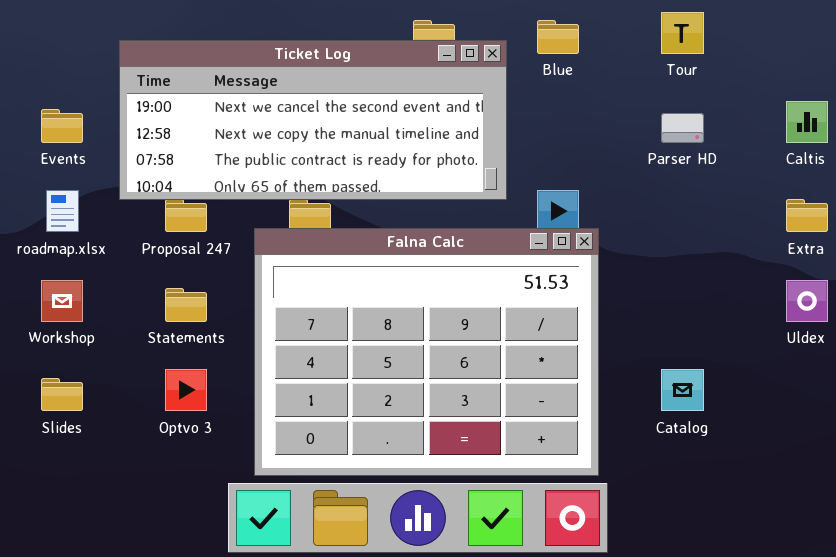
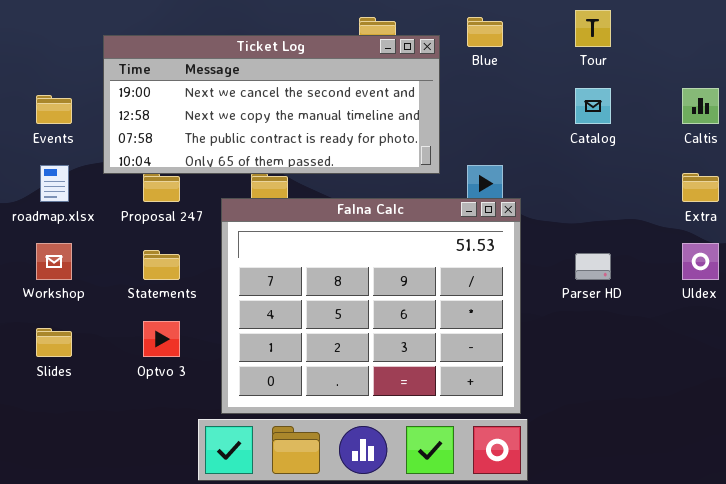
Parser HD: [661,113,704,143] -> [575,253,611,280], moved
Catalog: [661,369,704,411] -> [575,88,611,124], moved

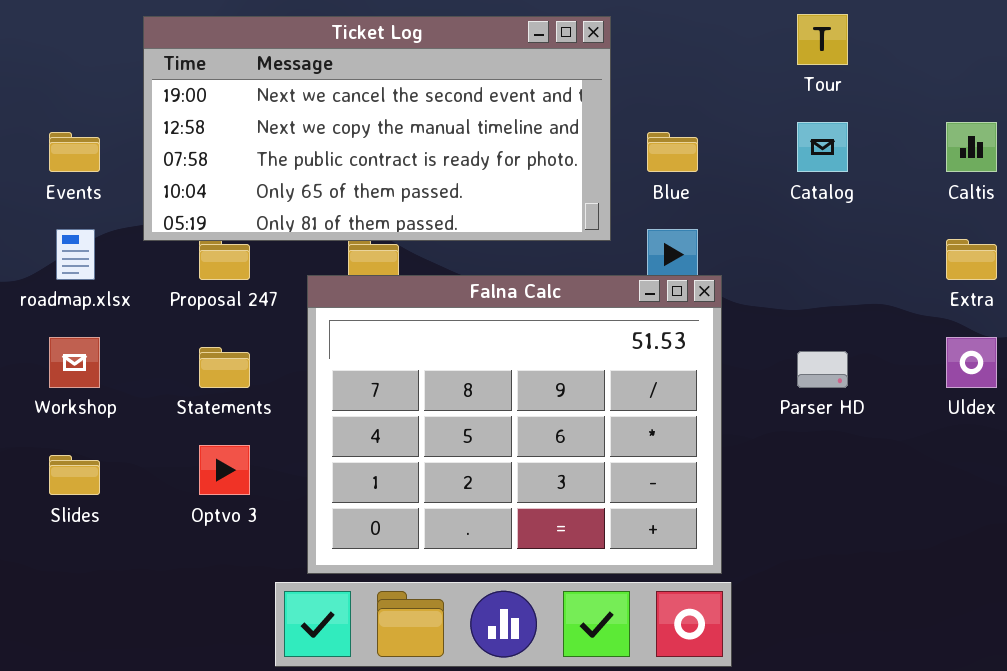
Blue: [467,17,503,47] -> [647,132,698,172], moved
Ticket Log: [103,35,440,174] -> [143,16,611,241], resized

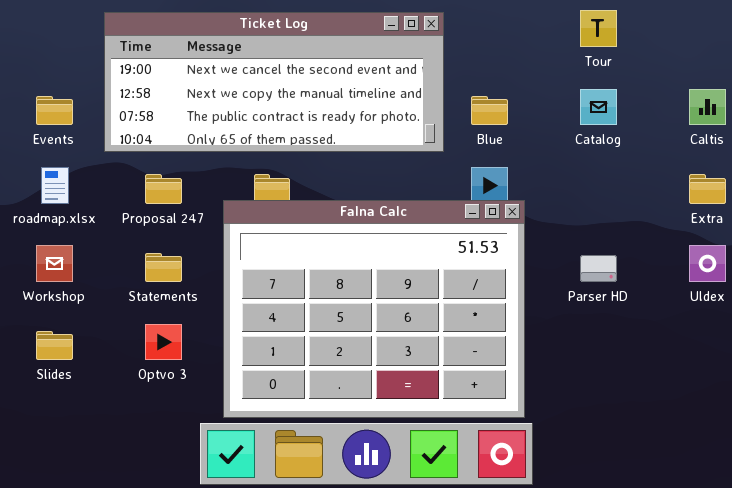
Ticket Log: [143,16,611,241] -> [104,12,444,152], resized

